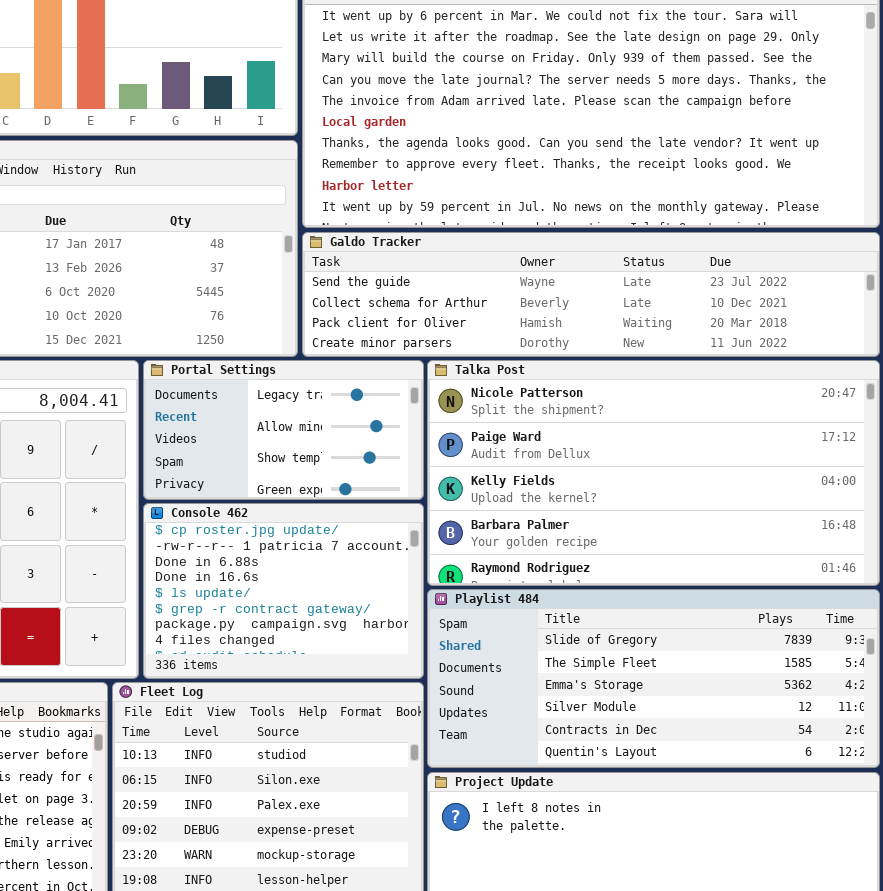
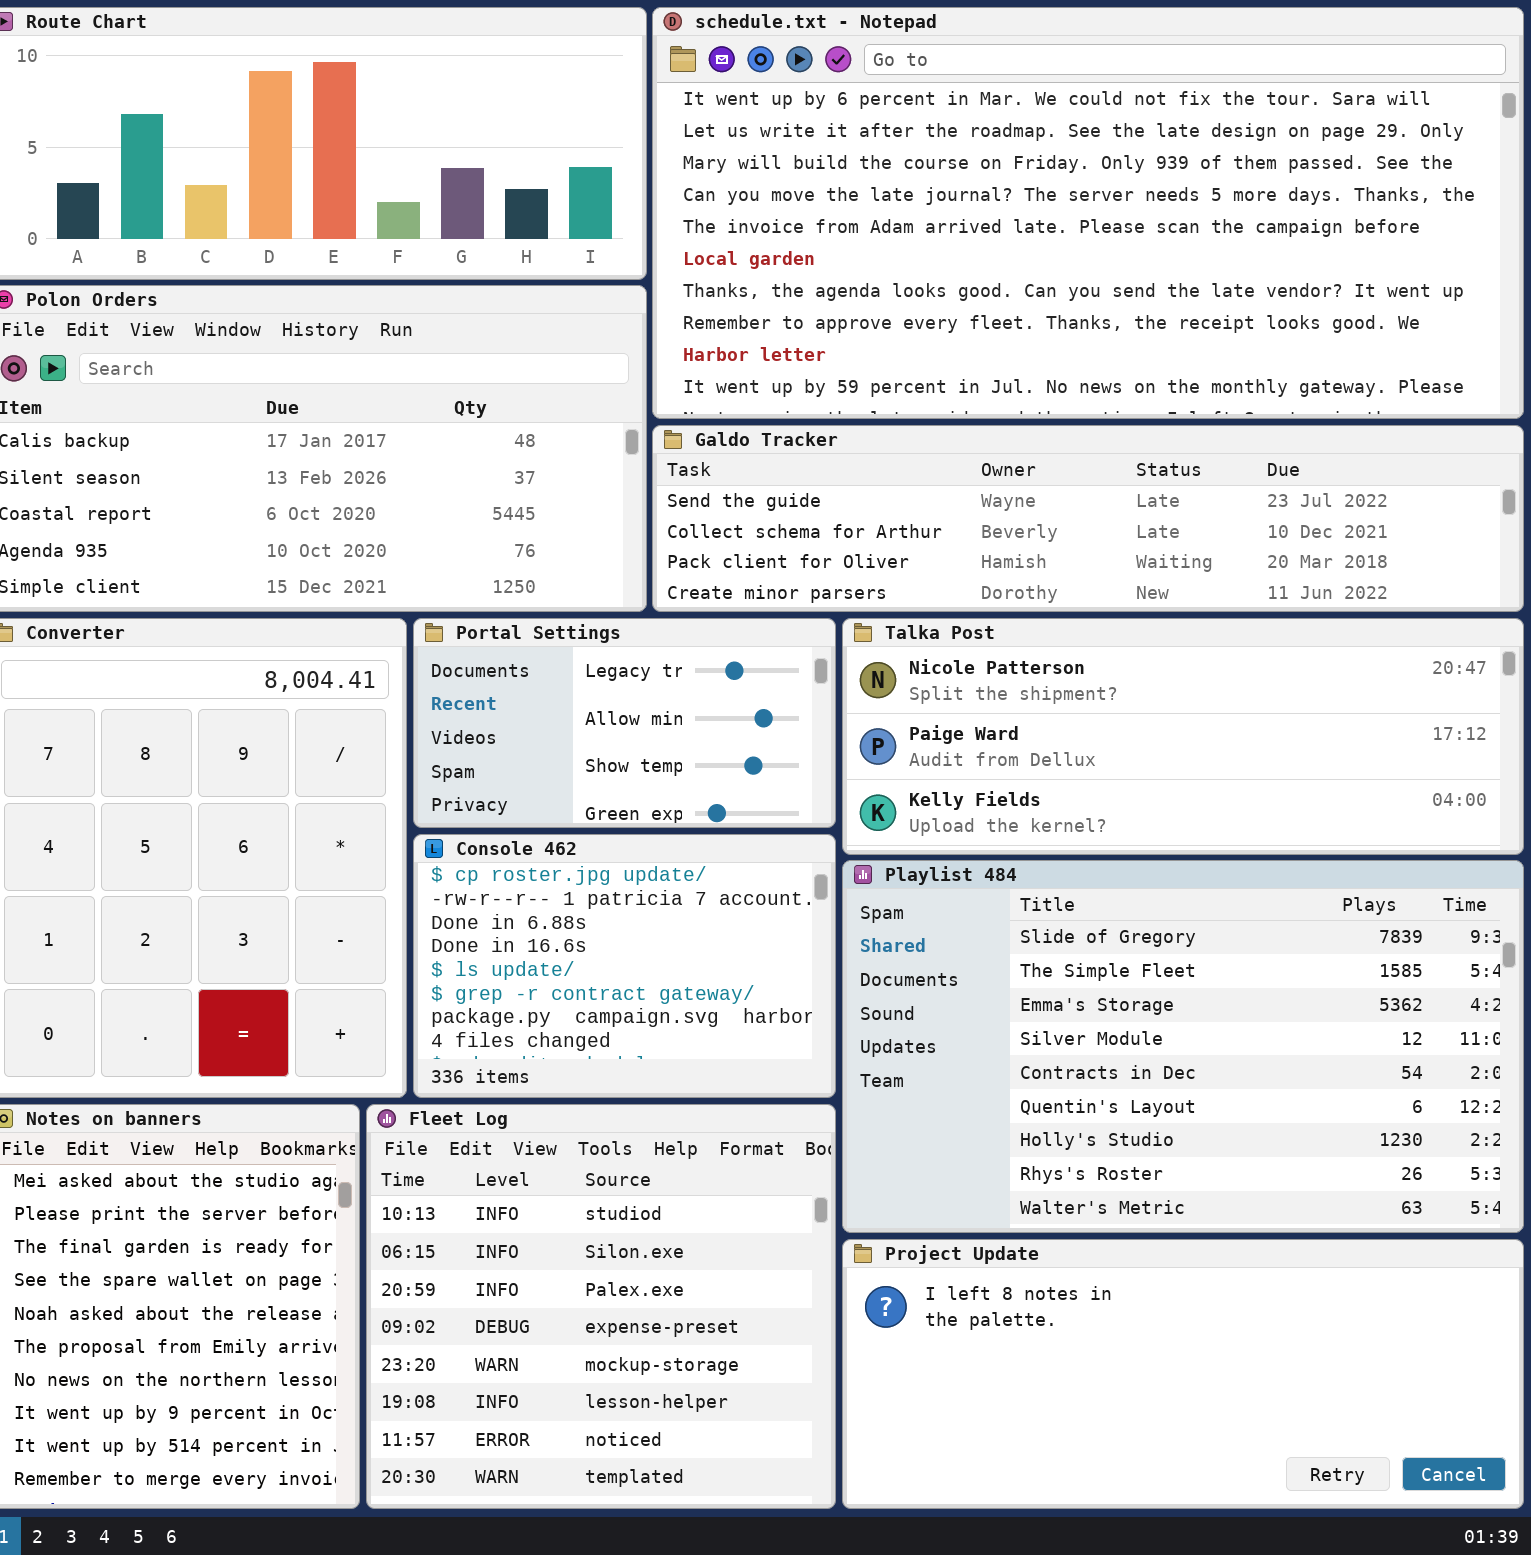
Talka Post: [427,360,880,586] -> [842,618,1524,855], resized
Playlist 484: [427,589,880,768] -> [842,860,1524,1233], resized

